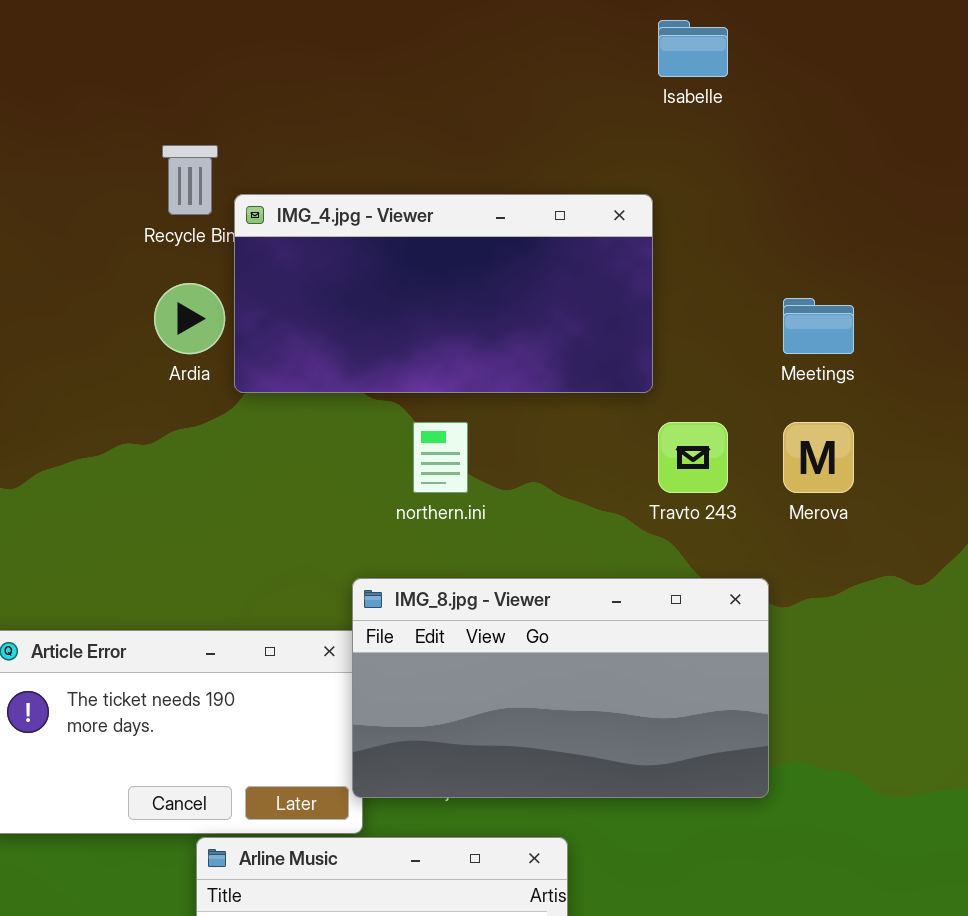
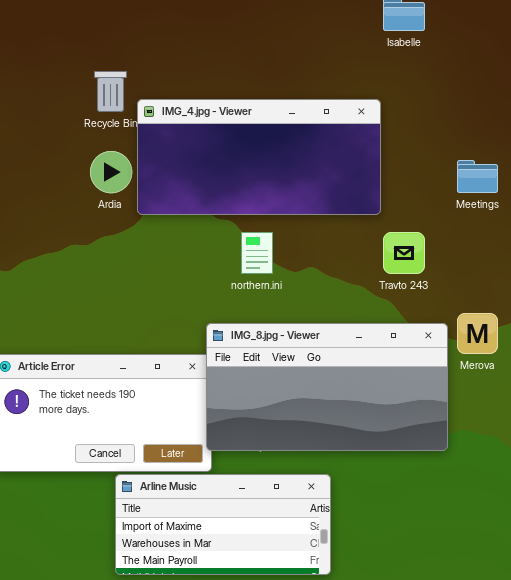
Merova: [783,422,854,493] -> [457,313,498,354], moved

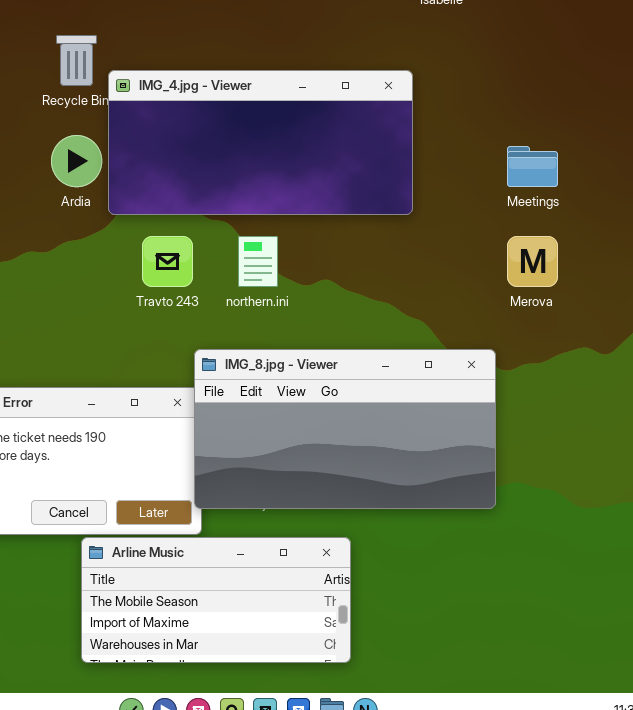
Travto 243: [383,232,425,274] -> [142,236,193,287], moved
Merova: [457,313,498,354] -> [507,236,558,287], moved
Arline Music: [115,474,331,575] -> [81,537,351,663], scrolled up 1 row

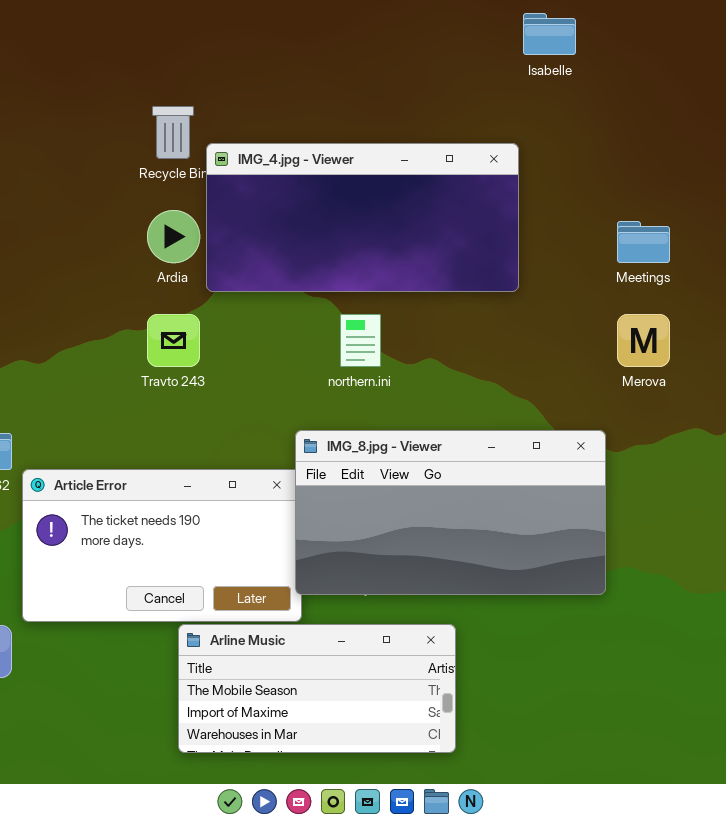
Travto 243: [142,236,193,287] -> [147,314,200,367], moved

